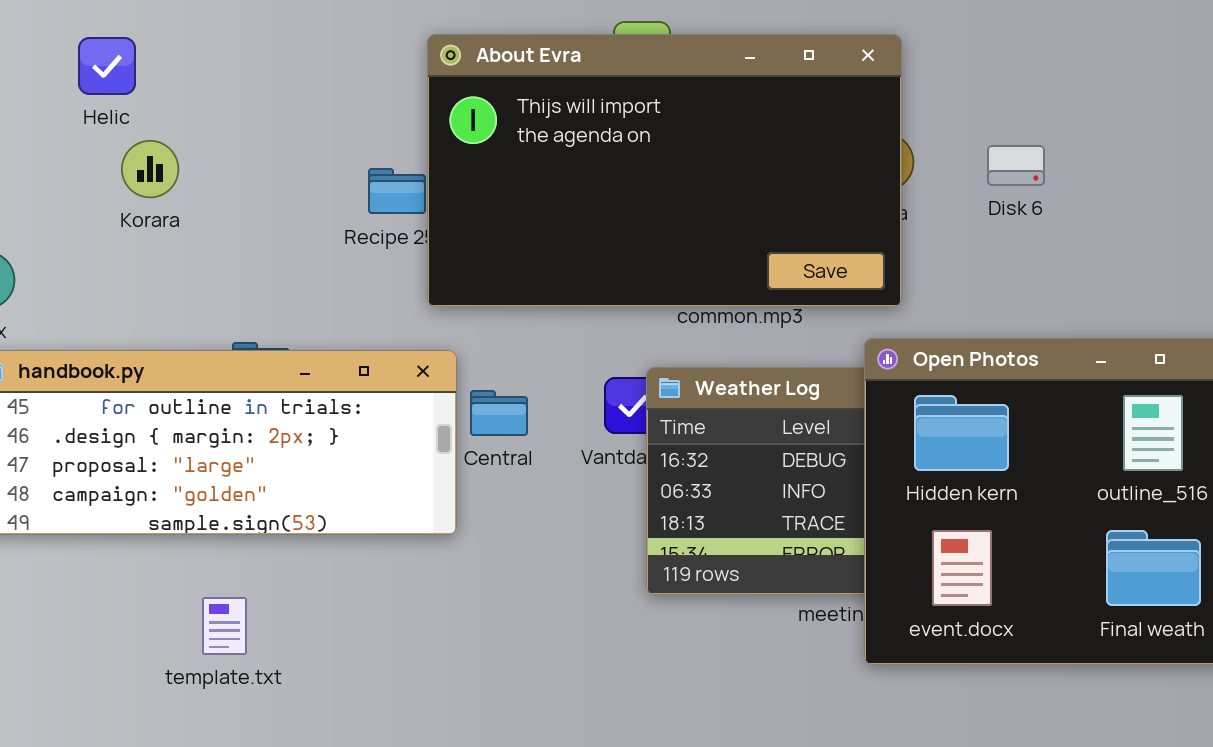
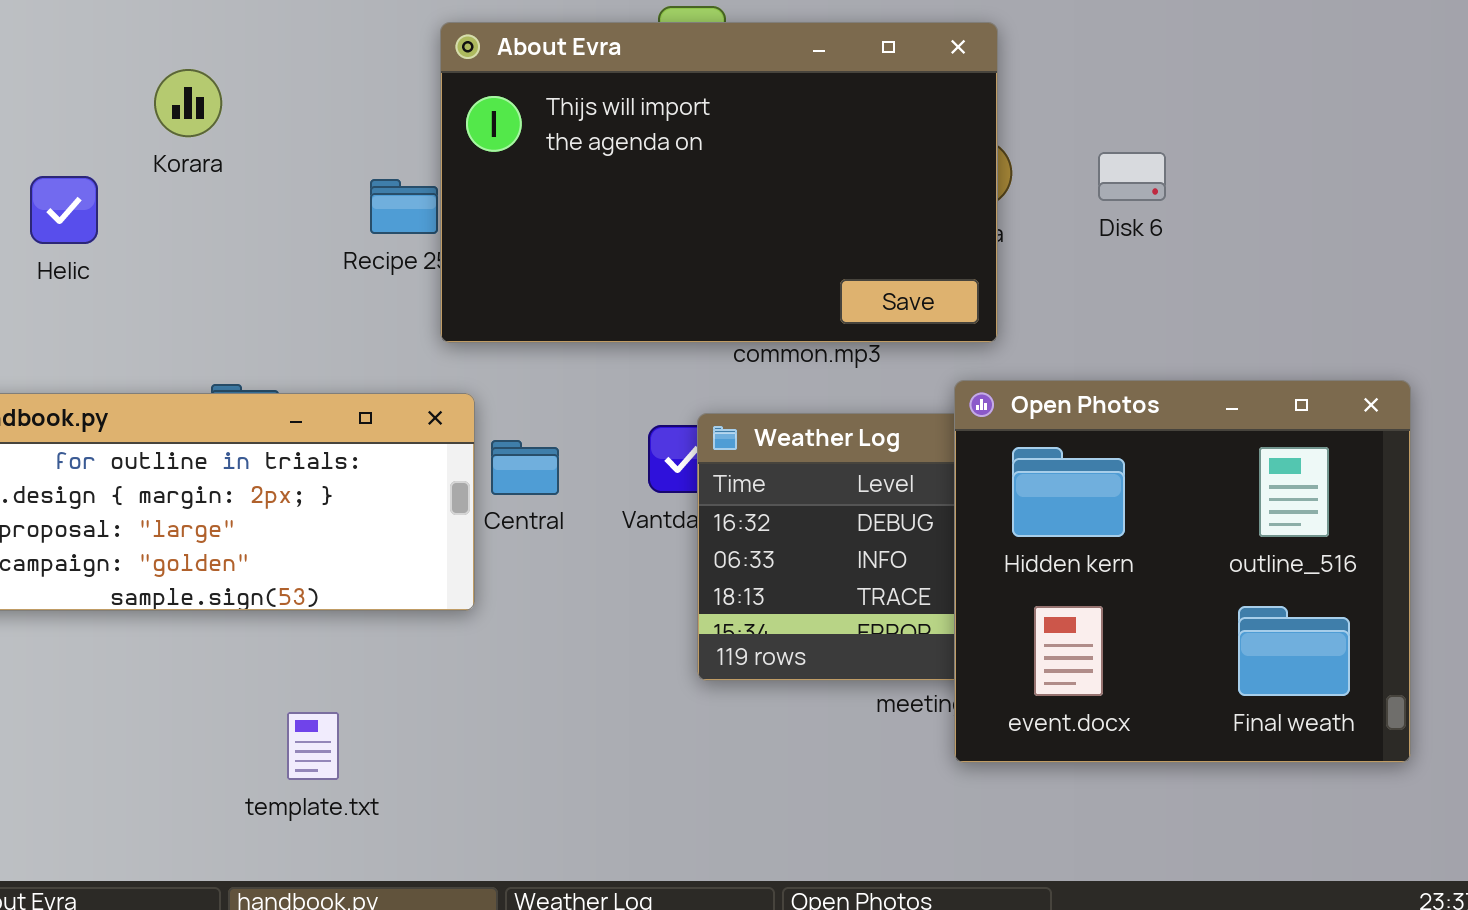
Helic: [78,37,136,95] -> [30,176,98,244], moved
Korara: [121,140,179,198] -> [154,69,222,137], moved
template.txt: [202,597,247,655] -> [287,712,339,780], moved

